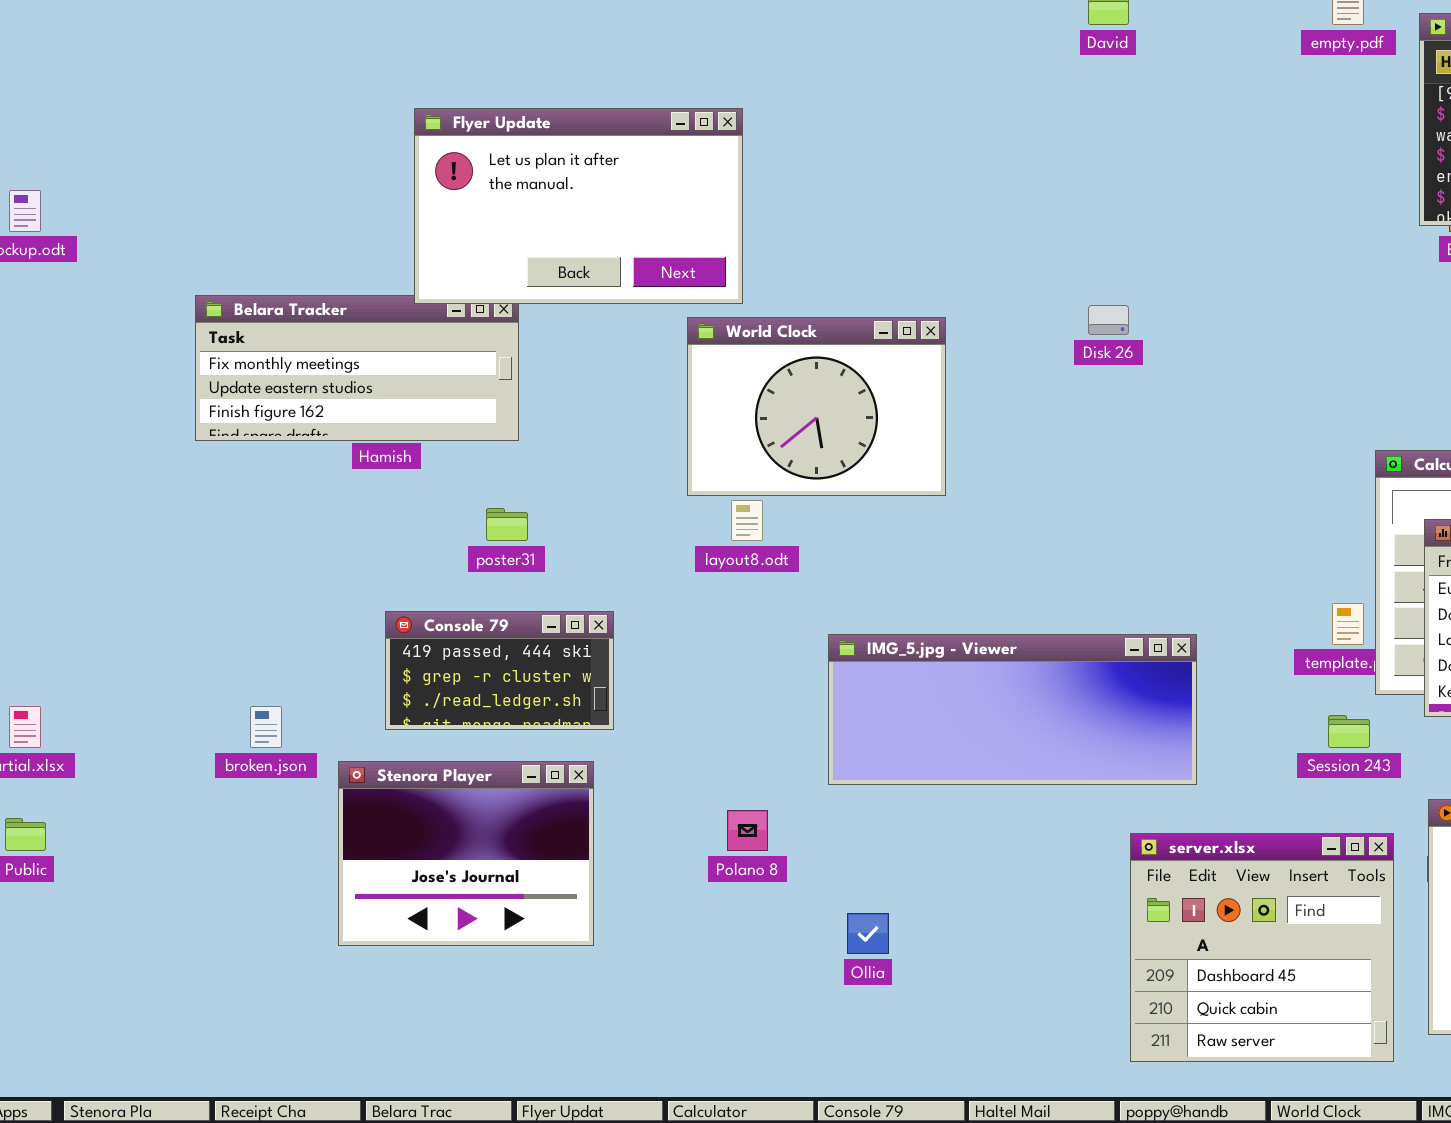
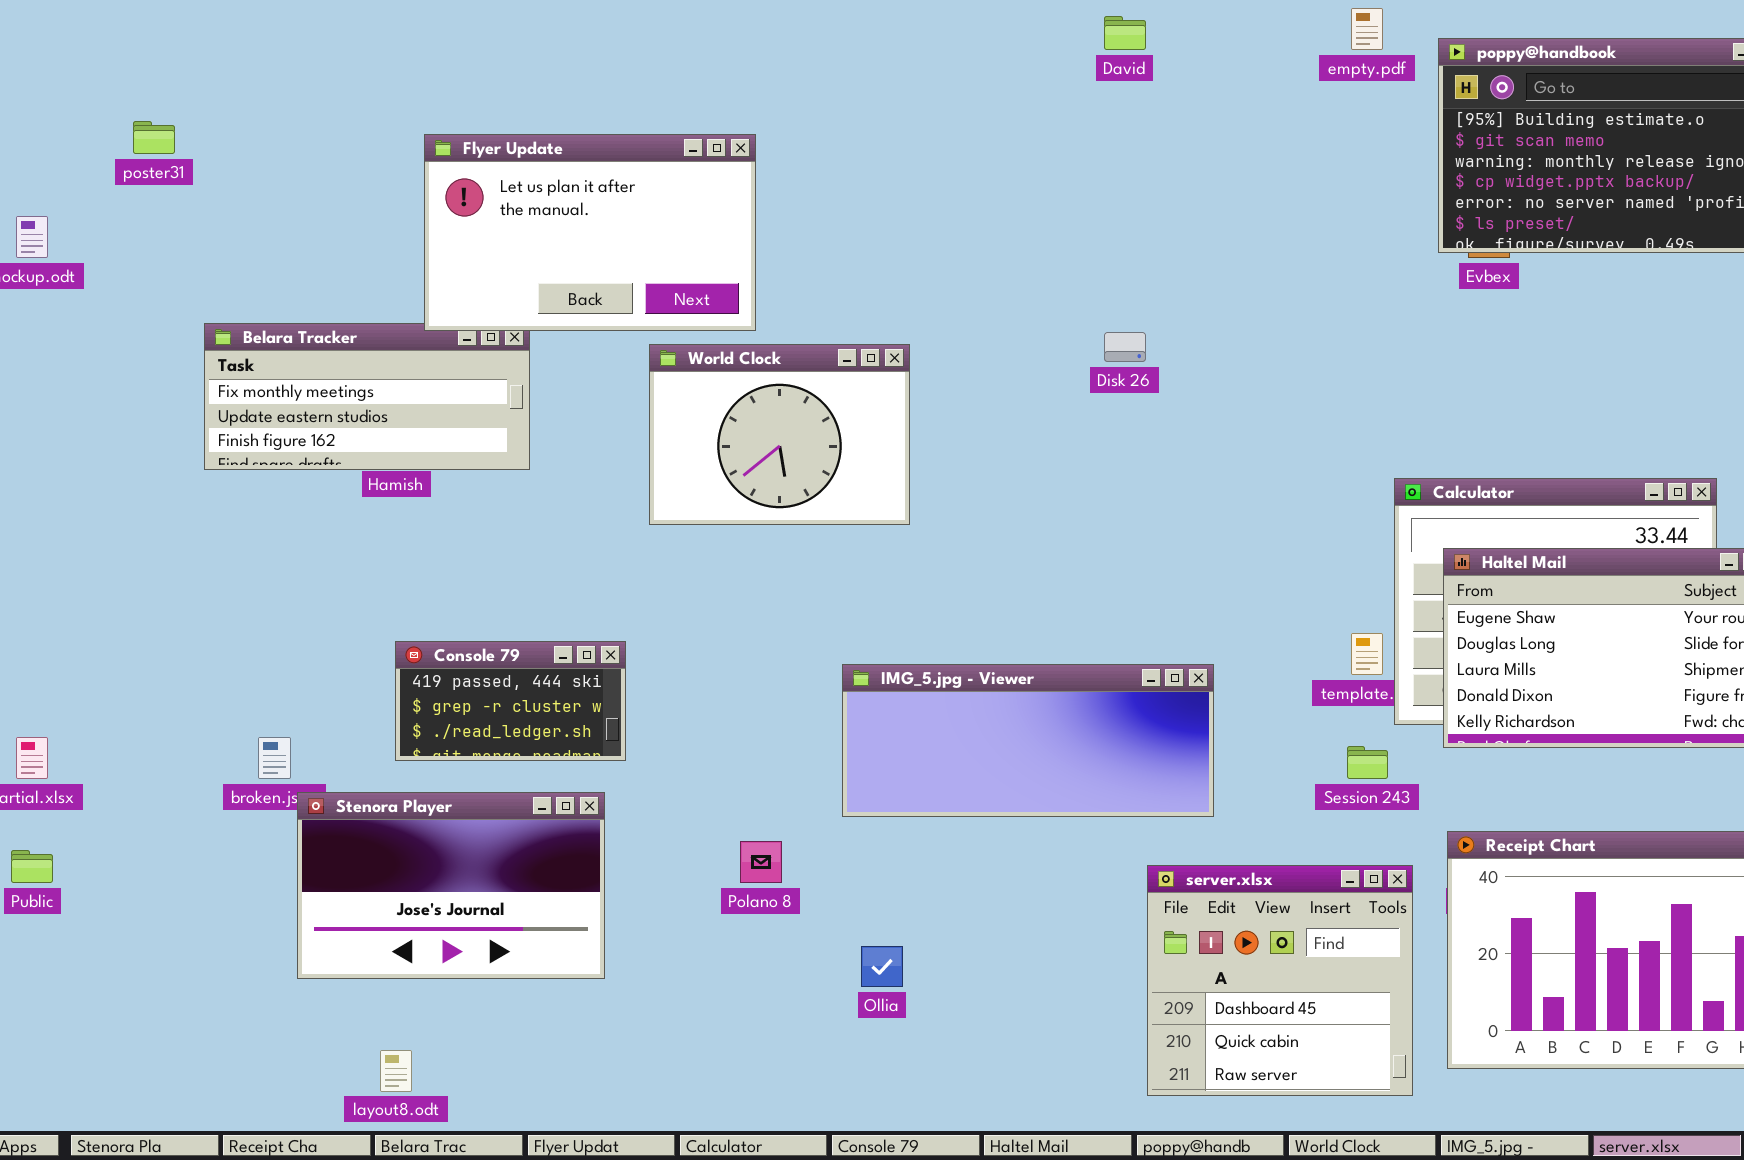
World Clock: [687,317,946,496] -> [649,344,910,525], moved
layout8.odt: [731,500,763,541] -> [380,1050,412,1092], moved
poster31: [486,508,528,541] -> [133,121,175,154], moved
Stenora Player: [338,761,594,946] -> [297,792,605,979], resized

